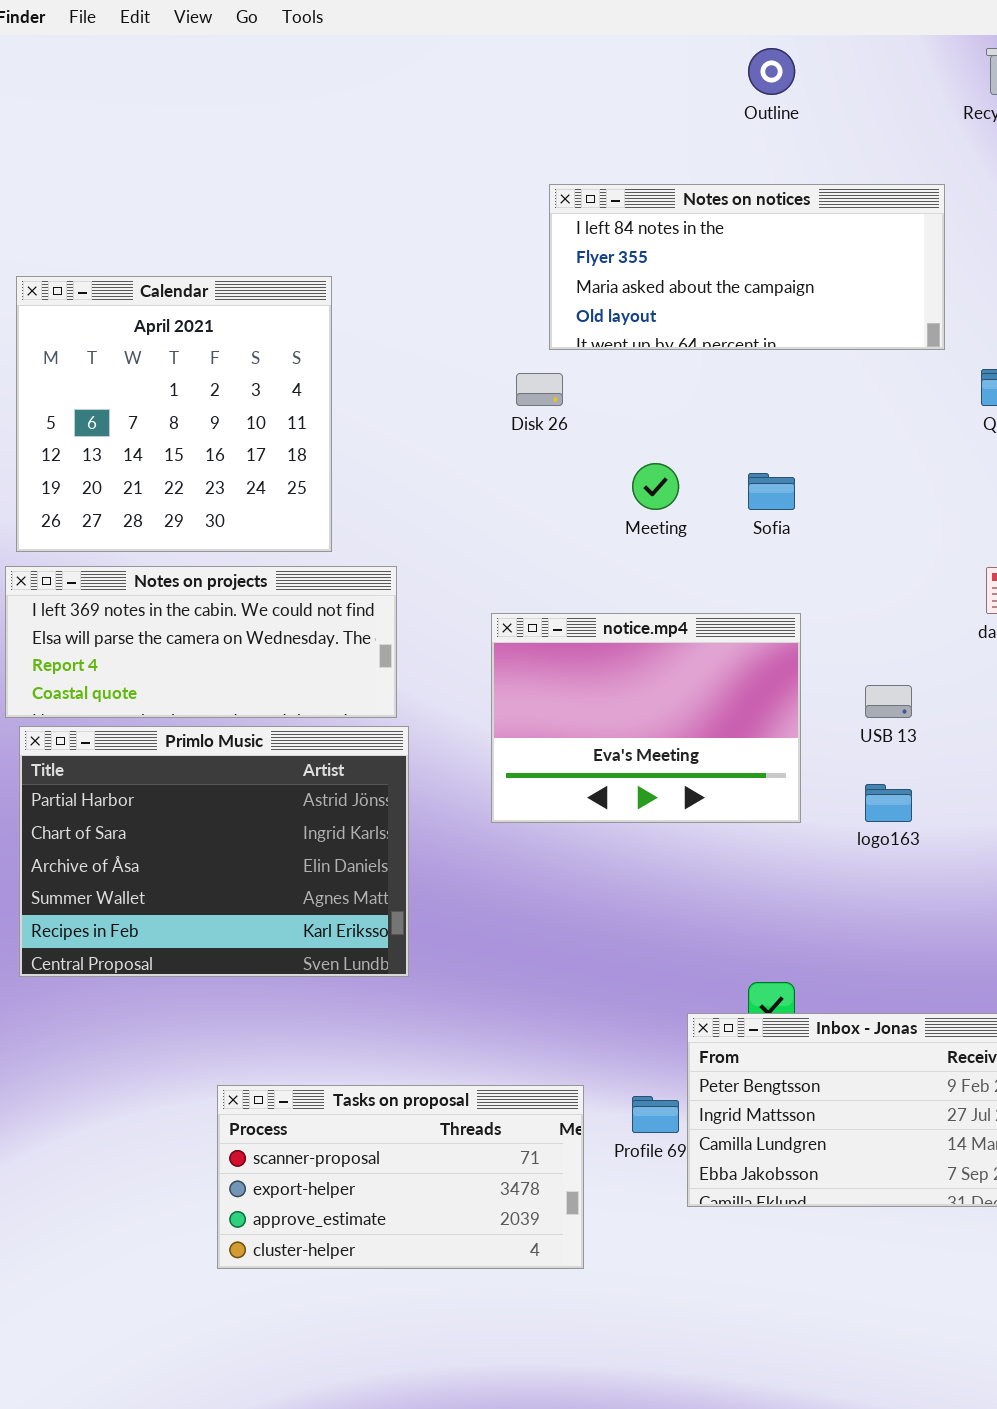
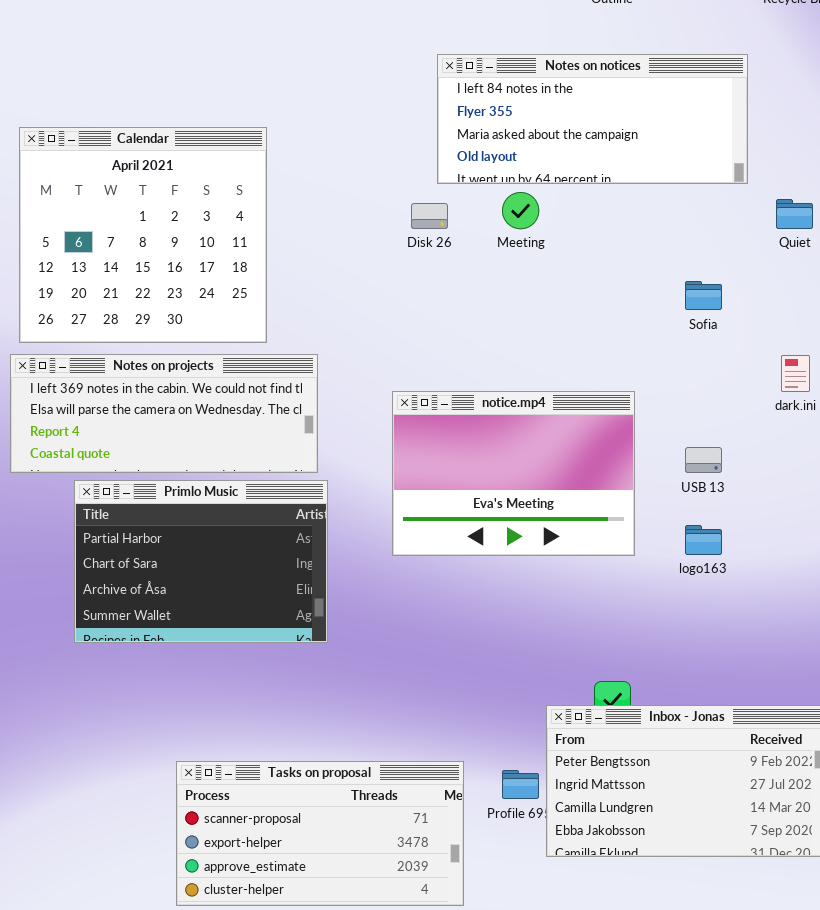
Meeting: [632,463,679,510] -> [502,192,539,229], moved
Sofia: [748,473,795,510] -> [685,281,722,310], moved
Primlo Music: [19,726,409,977] -> [74,480,328,643], resized

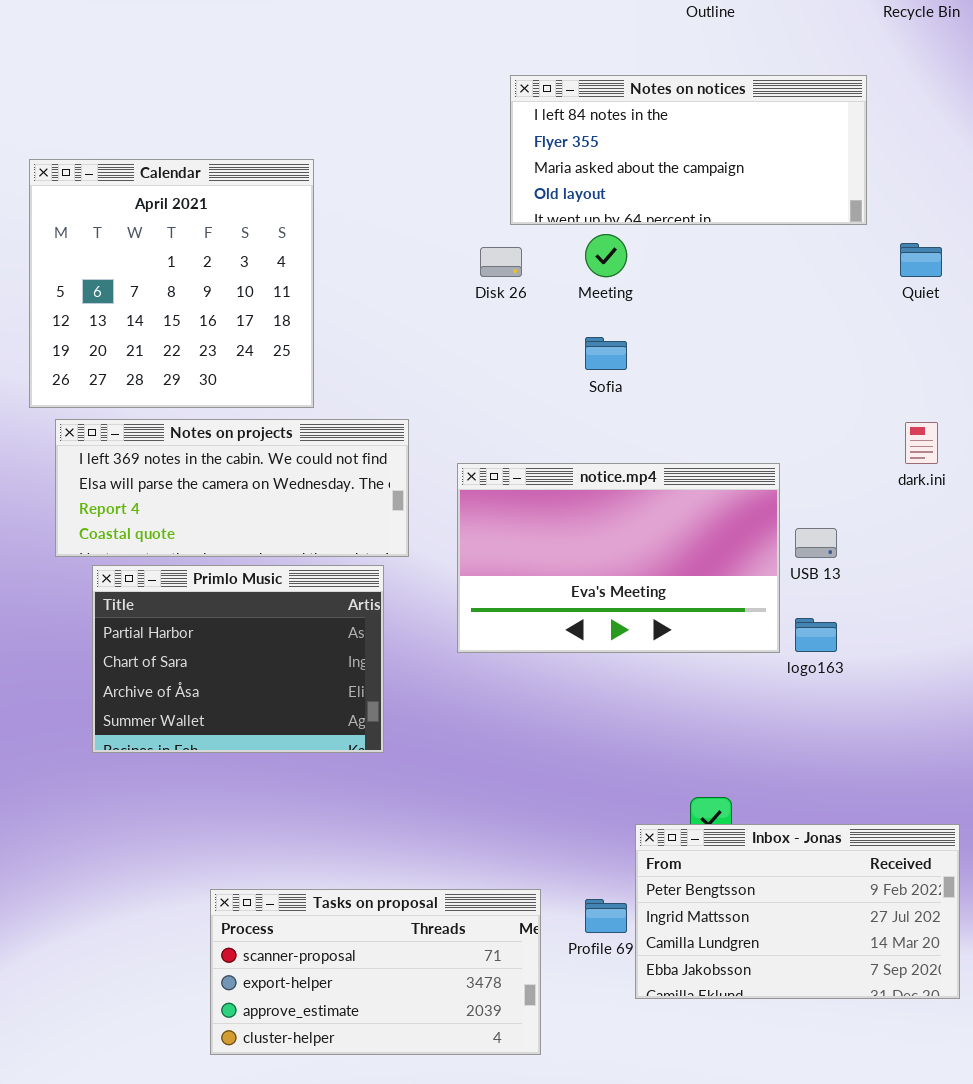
Sofia: [685,281,722,310] -> [585,337,627,370], moved
Notes on projects: [10,354,318,473] -> [55,419,409,557], moved
notice.mp4: [392,391,635,556] -> [457,463,780,653], resized

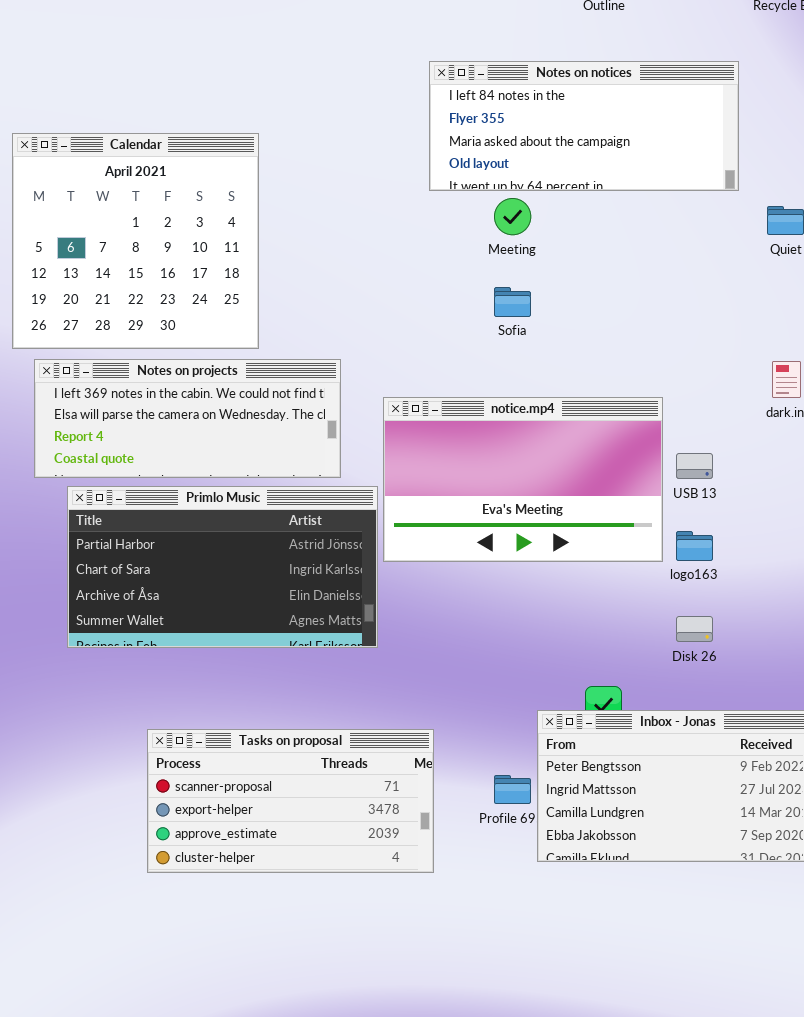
Disk 26: [480,247,522,277] -> [676,616,713,642], moved
Primlo Music: [92,565,384,753] -> [67,486,378,648], resized
Tasks on proposal: [210,889,541,1055] -> [147,729,434,873], moved

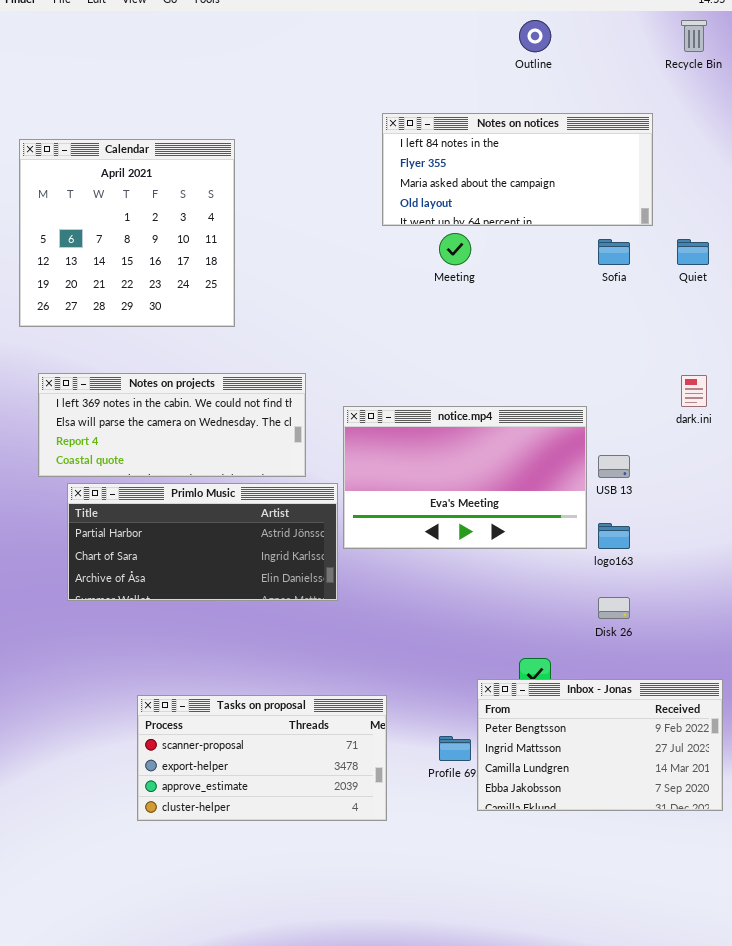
Calendar: [12,133,259,349] -> [19,139,235,327], moved
Sofia: [494,287,531,317] -> [598,239,630,265], moved
Primlo Music: [67,486,378,648] -> [67,483,338,601], resized

